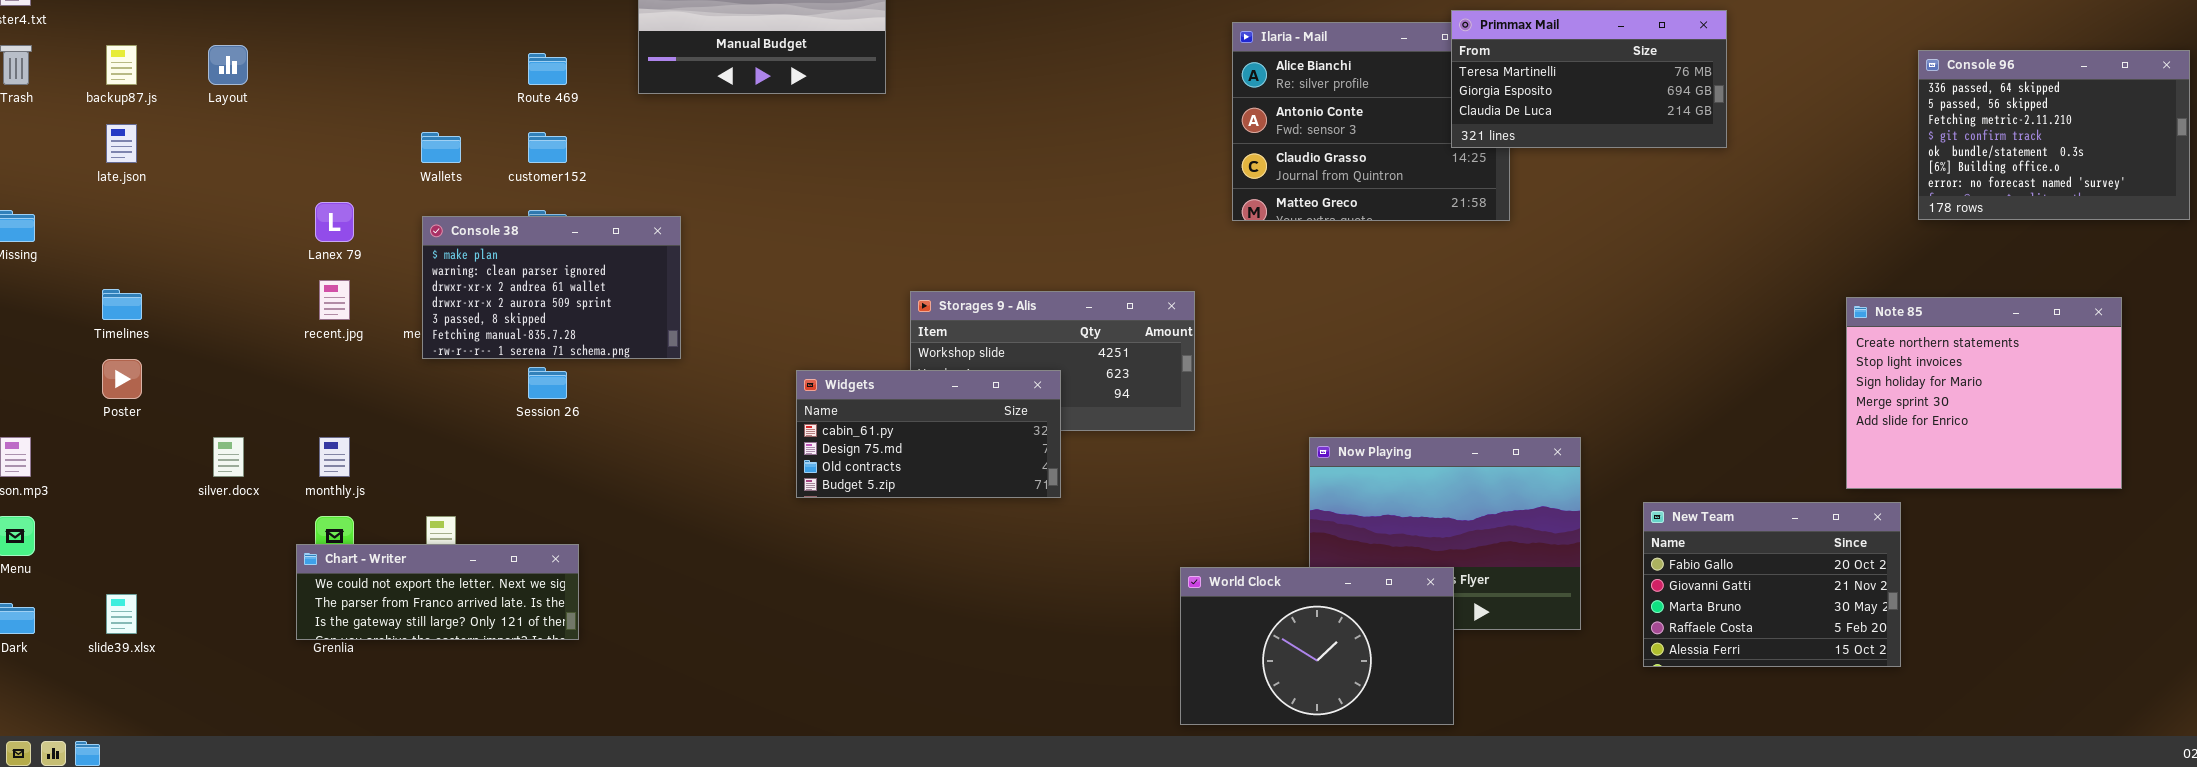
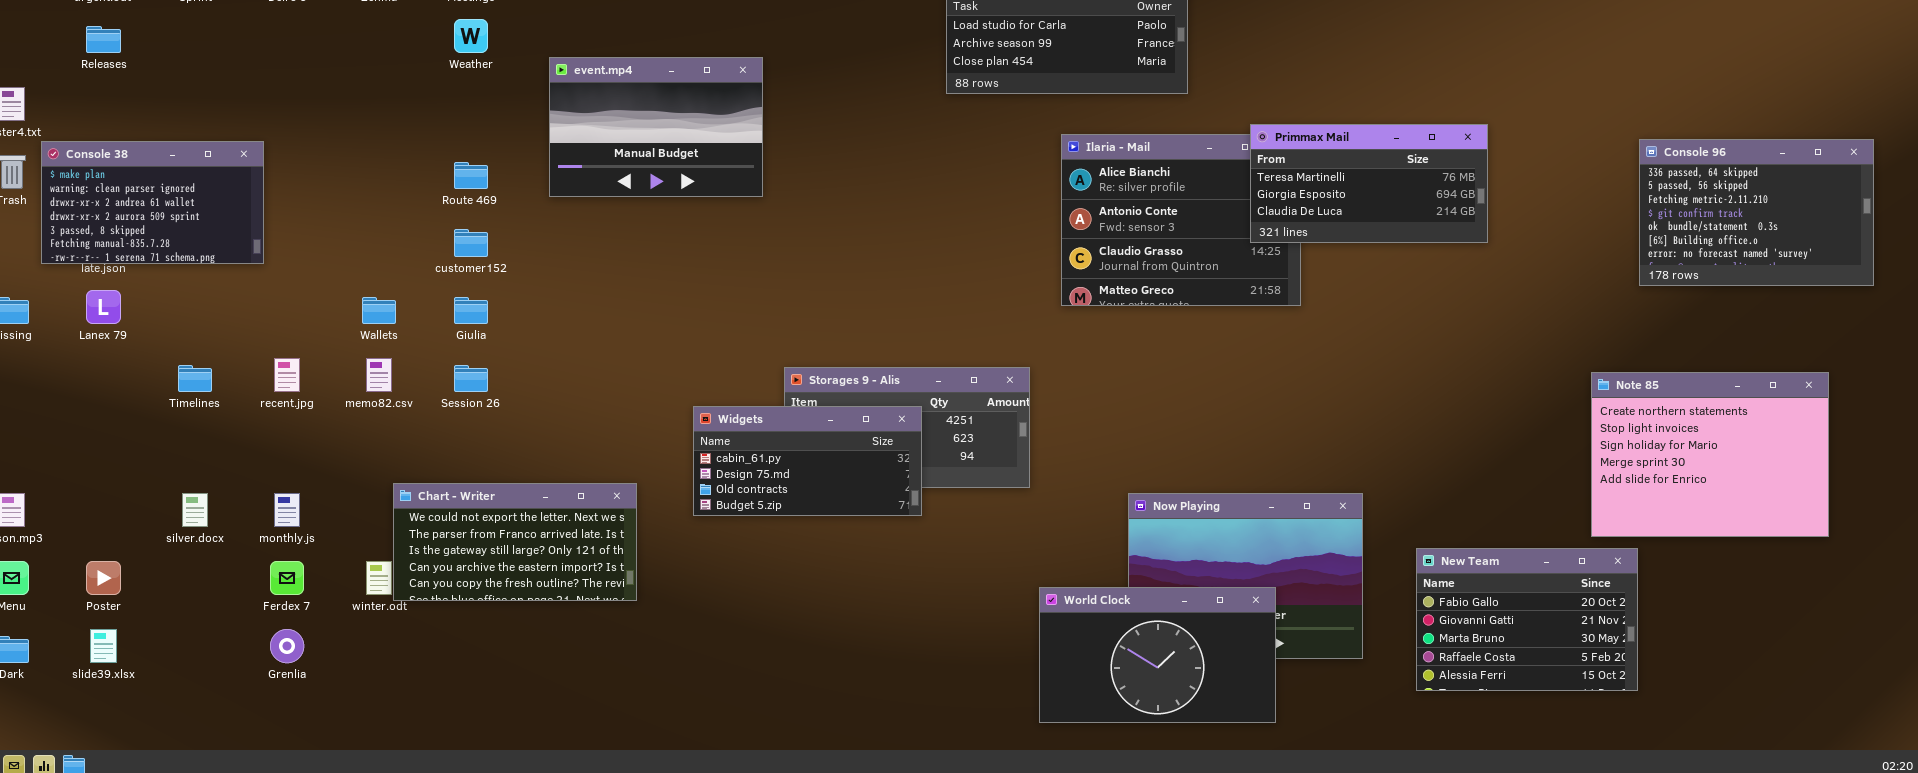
Console 96: [1918,50,2190,220] -> [1639,139,1874,286], moved
Wallets: [421,132,461,163] -> [362,297,396,324], moved
Lanex 79: [315,202,354,242] -> [86,290,121,324], moved
Console 38: [422,216,681,359] -> [41,141,264,264], moved
Timelines: [102,289,142,320] -> [178,365,212,392], moved
Poster: [102,359,142,399] -> [86,561,121,595], moved
Session 26: [528,367,567,399] -> [454,365,488,392], moved
Widgets: [796,370,1061,498] -> [693,406,922,516], moved
Chart - Writer: [296,544,579,640] -> [393,483,637,601], moved, resized
World Clock: [1180,567,1454,725] -> [1039,587,1276,723], moved

